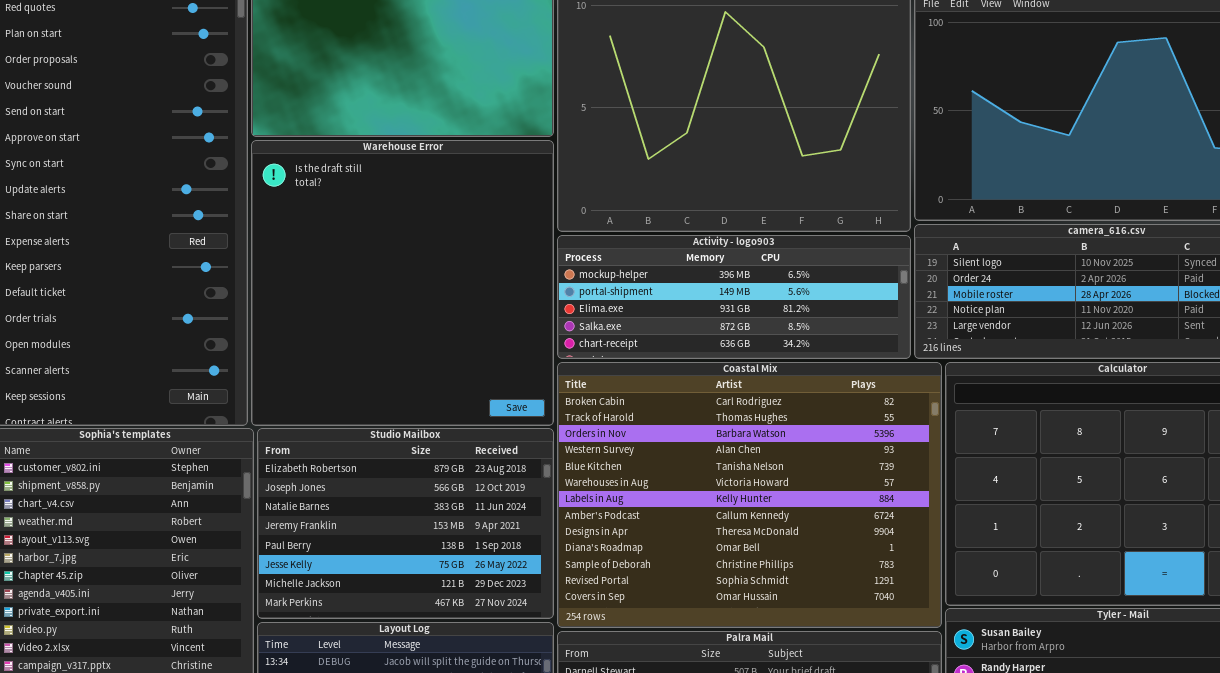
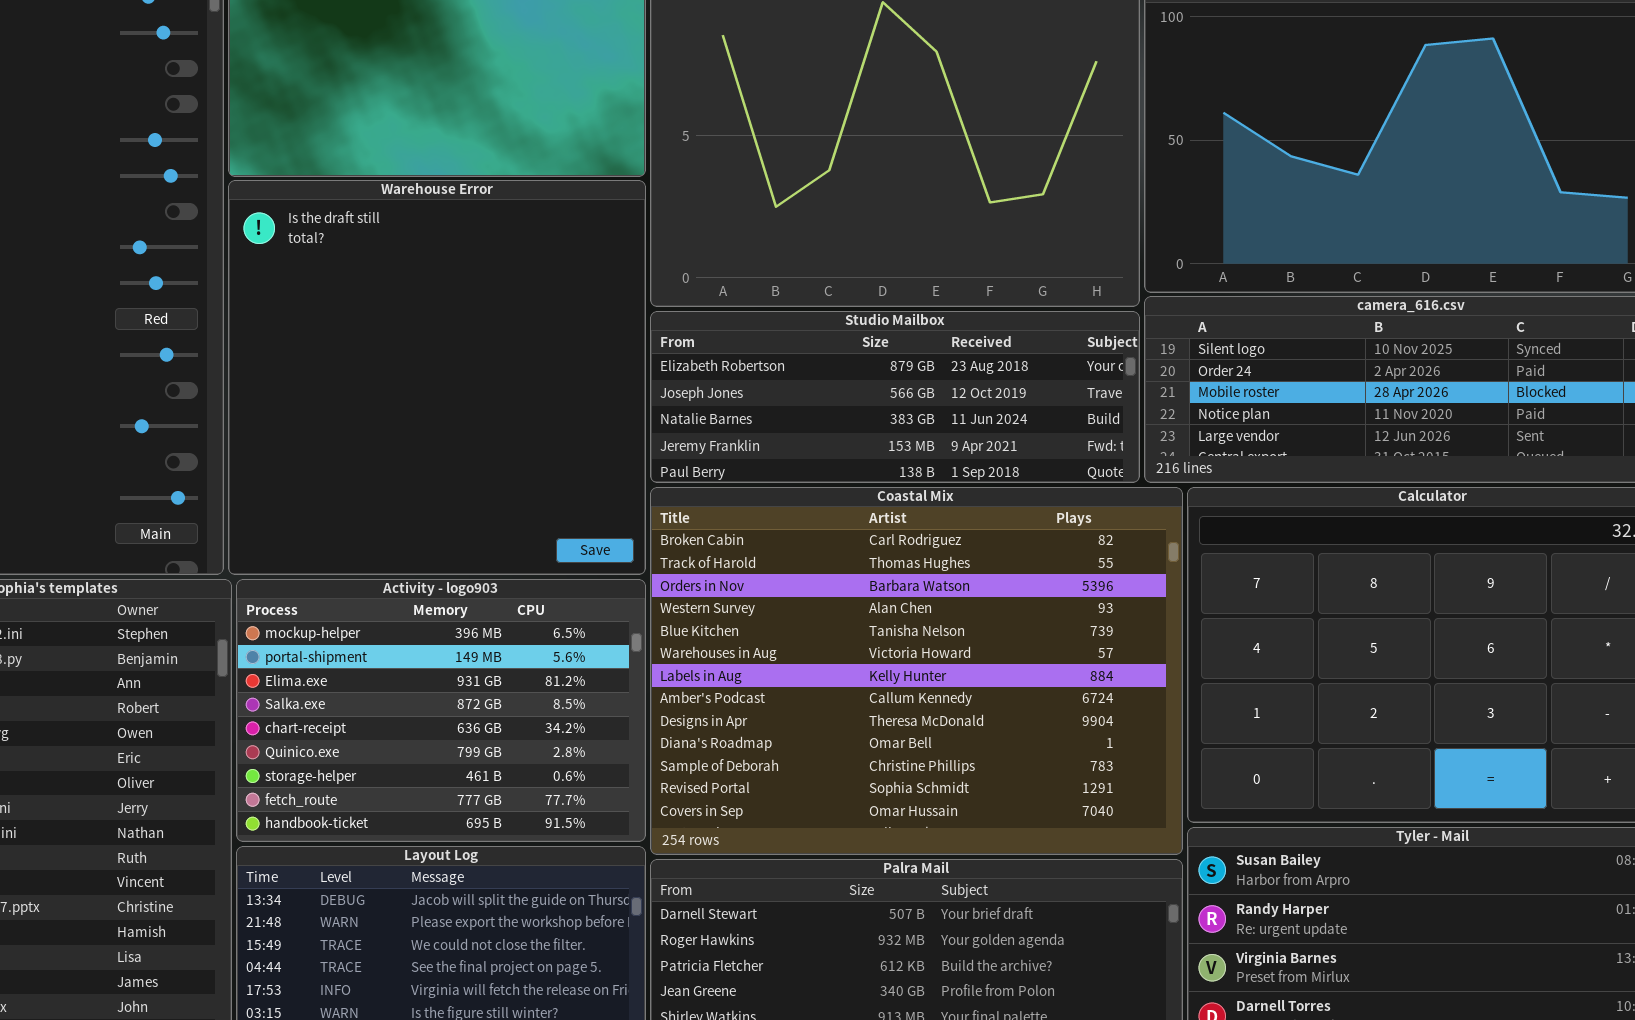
Activity - logo903: [557,235,911,359] -> [236,579,646,842], moved, resized
Studio Mailbox: [257,428,554,619] -> [650,311,1140,483], moved, resized

